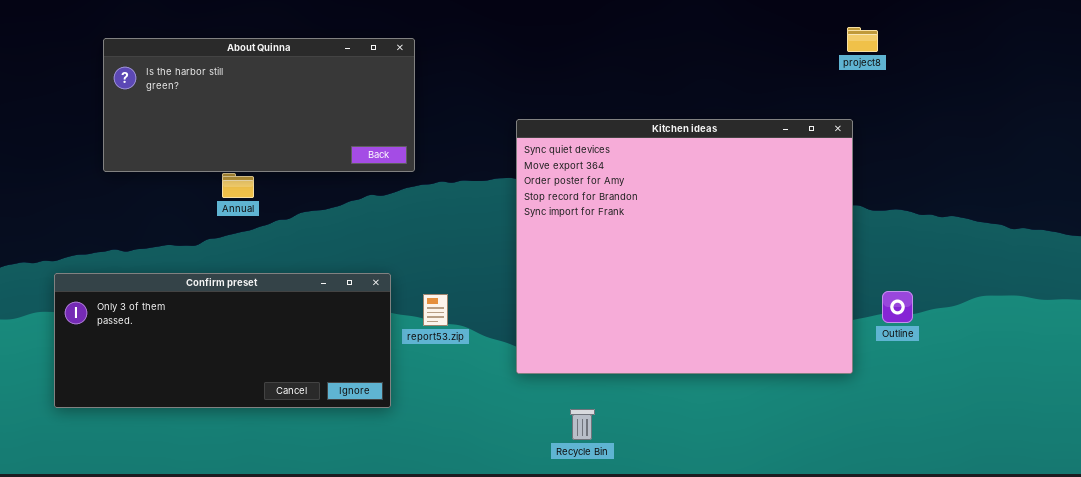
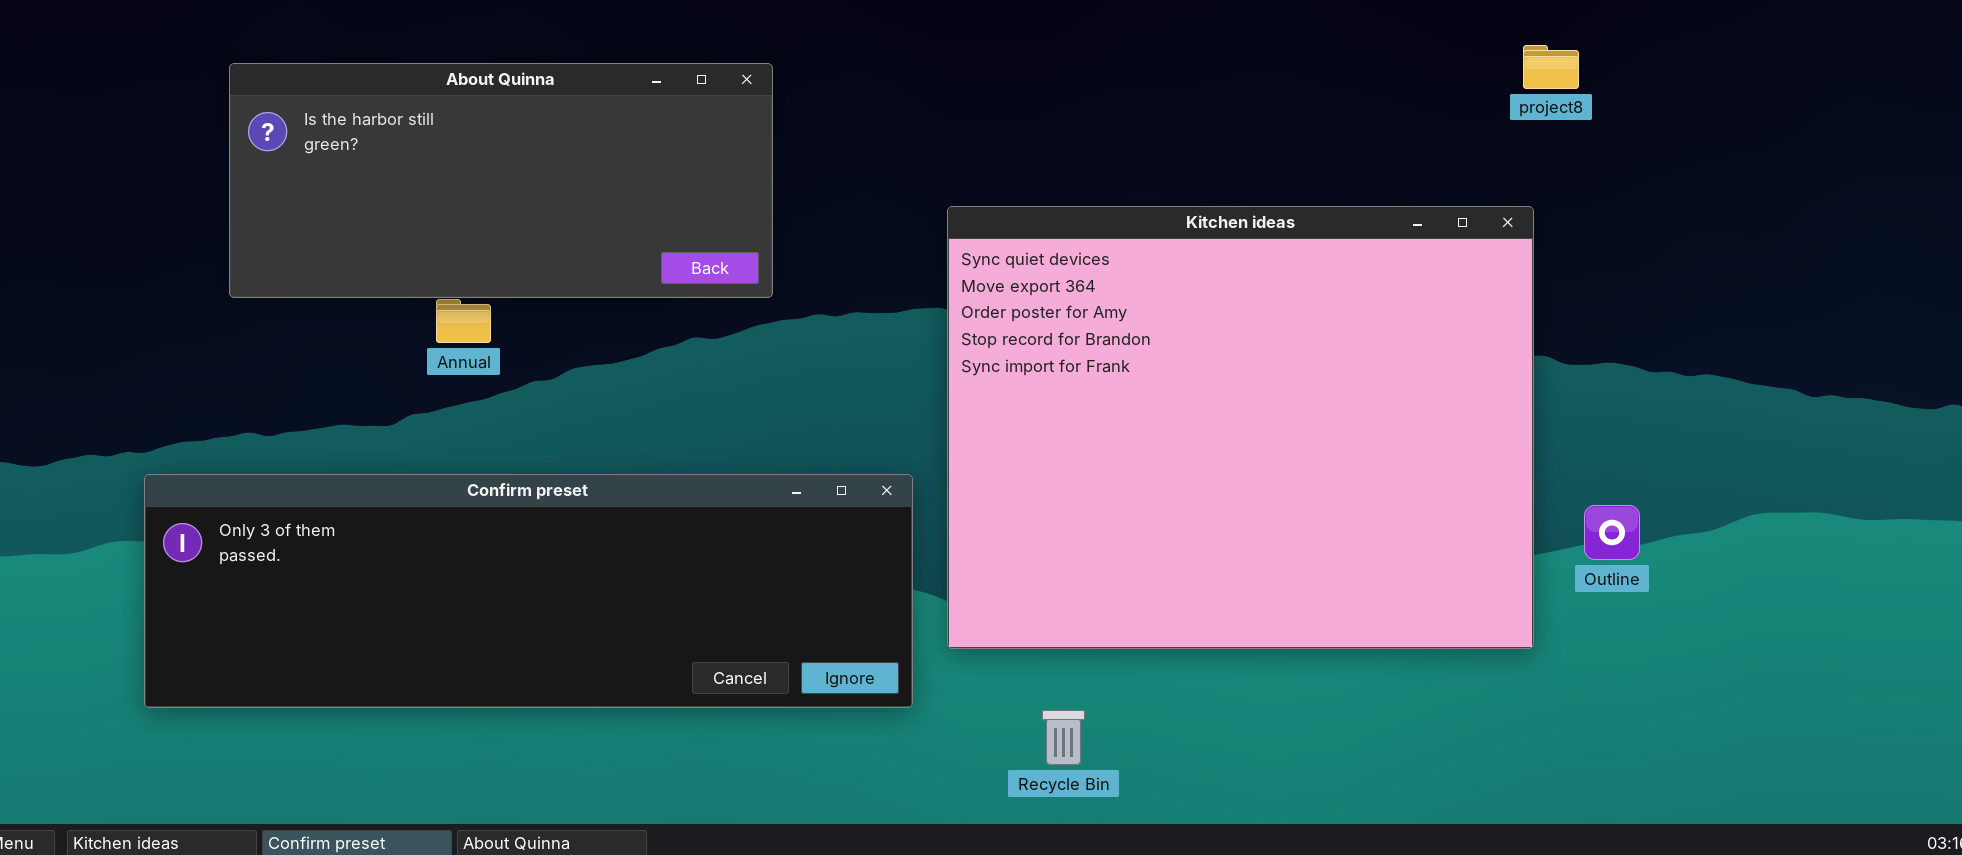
Confirm preset: [54,273,391,408] -> [144,474,913,708], resized

